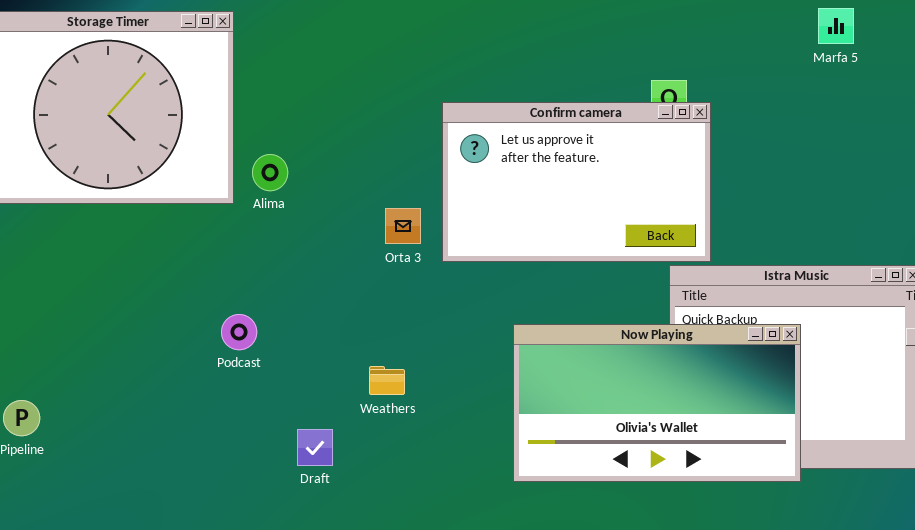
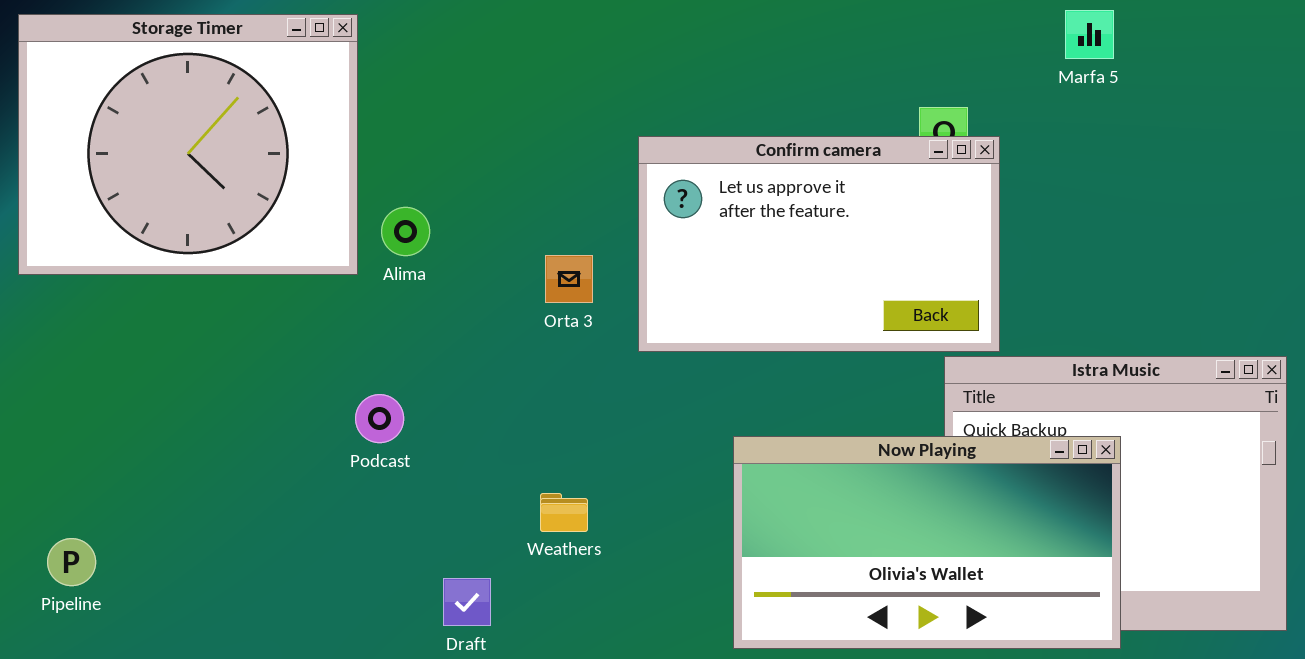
Marfa 5: [818,8,854,44] -> [1065,10,1114,59], moved
Orta 3: [385,208,421,244] -> [545,255,593,303], moved
Podcast: [221,314,257,350] -> [355,394,404,443], moved

